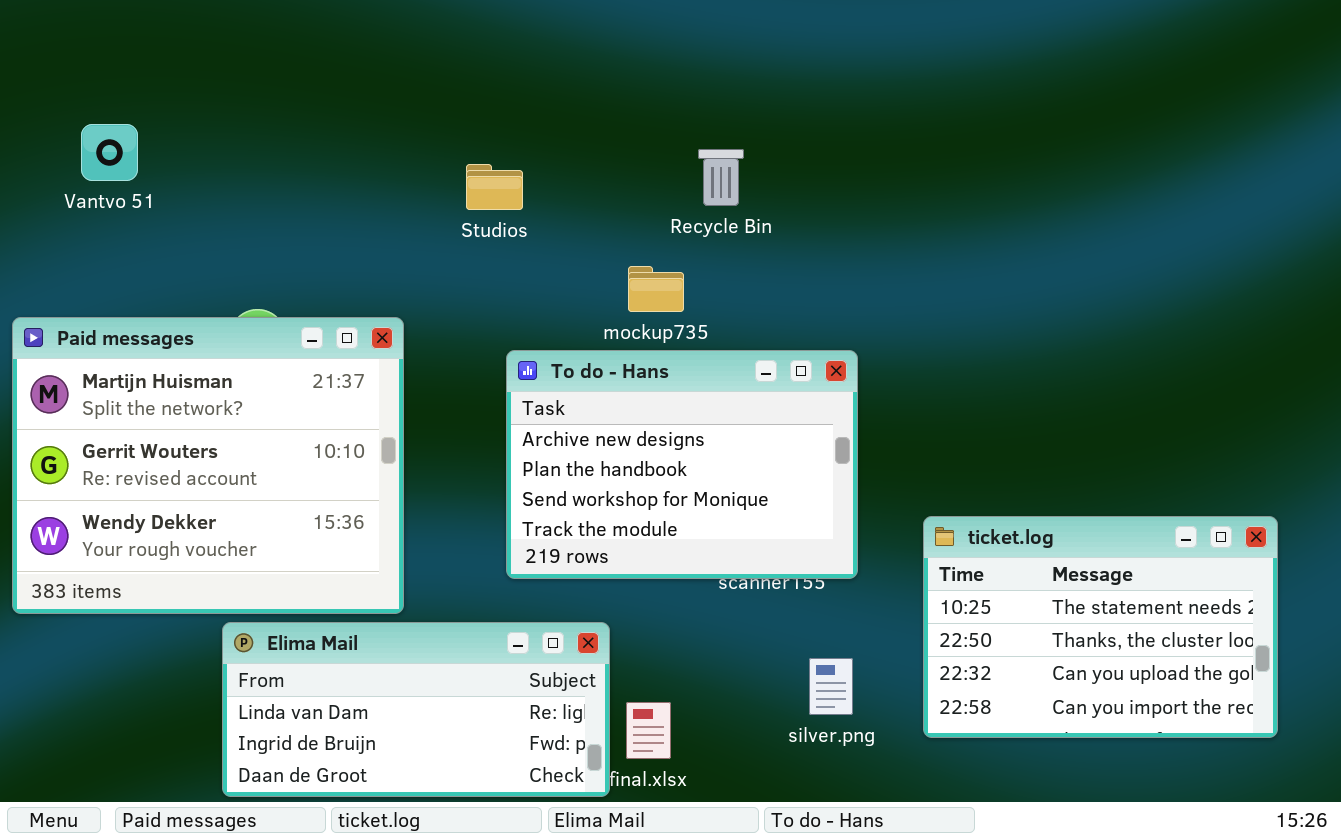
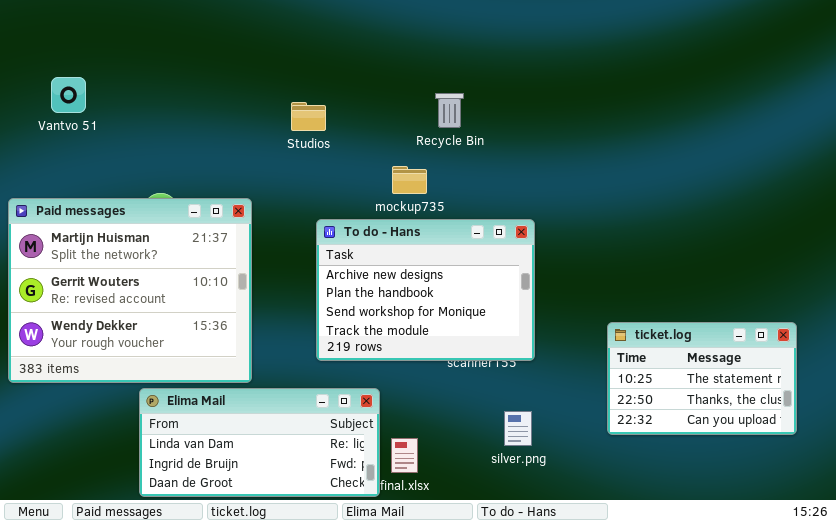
ticket.log: [923,516,1278,738] -> [607,322,797,435], resized

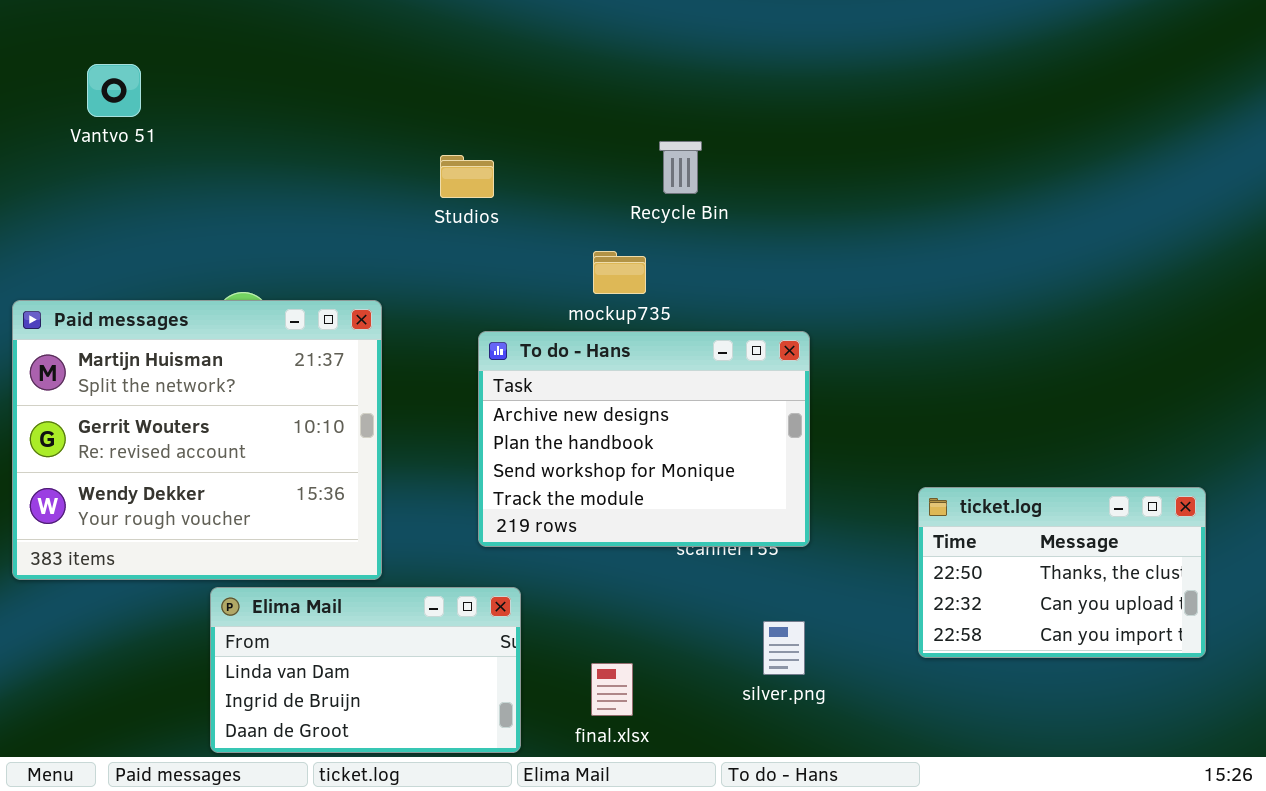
Vantvo 51: [51,77,86,113] -> [87,64,141,117], moved
ticket.log: [607,322,797,435] -> [918,487,1206,658], scrolled down 1 row
Elima Mail: [139,388,380,497] -> [210,587,521,753], resized

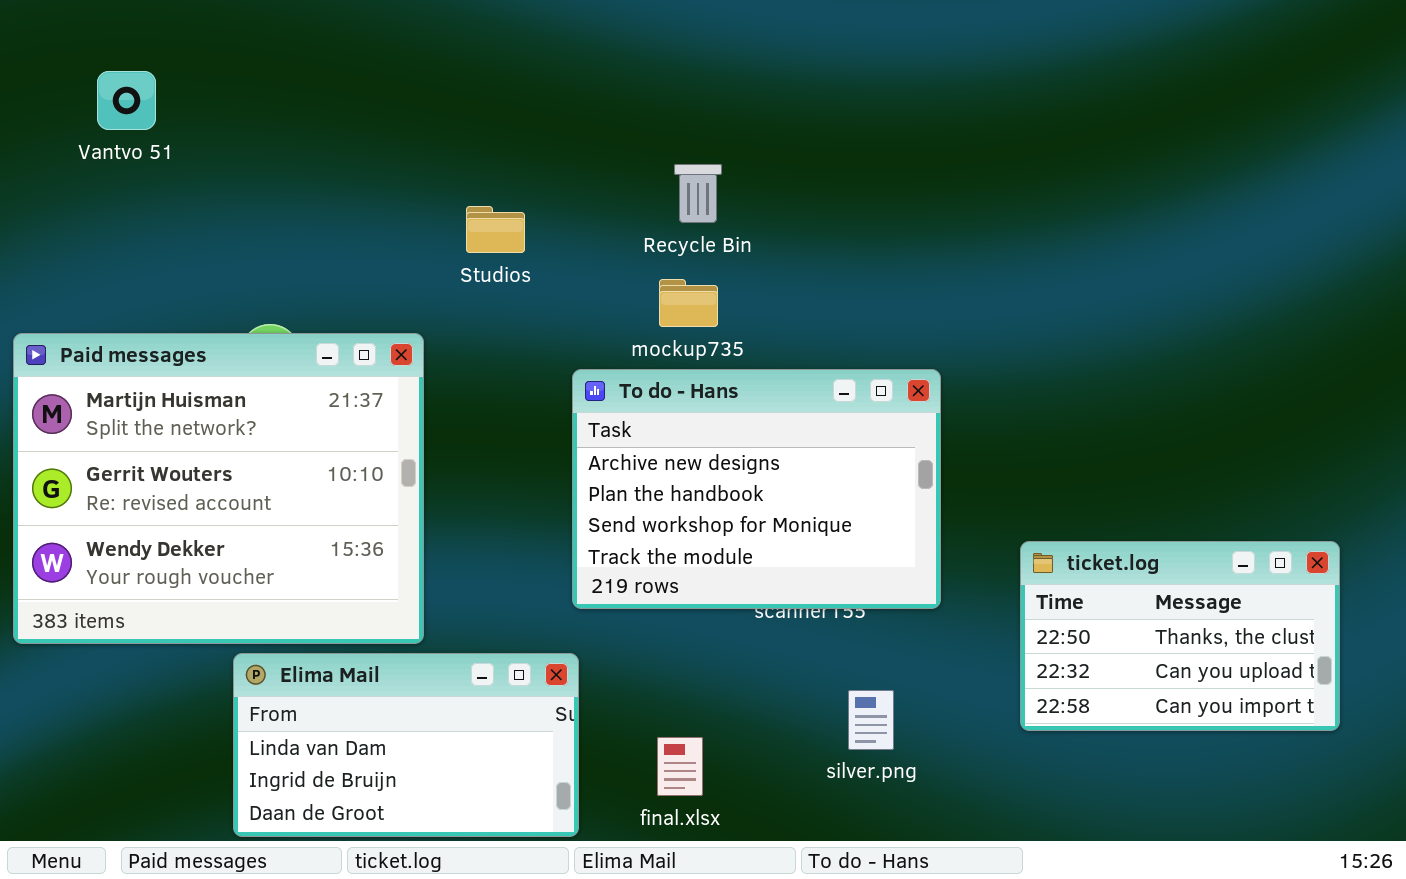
Recycle Bin: [659,141,702,194] -> [674,164,722,223], moved
Studios: [440,155,494,198] -> [466,206,525,253], moved
To do - Hans: [478,331,810,547] -> [572,369,941,609], moved

